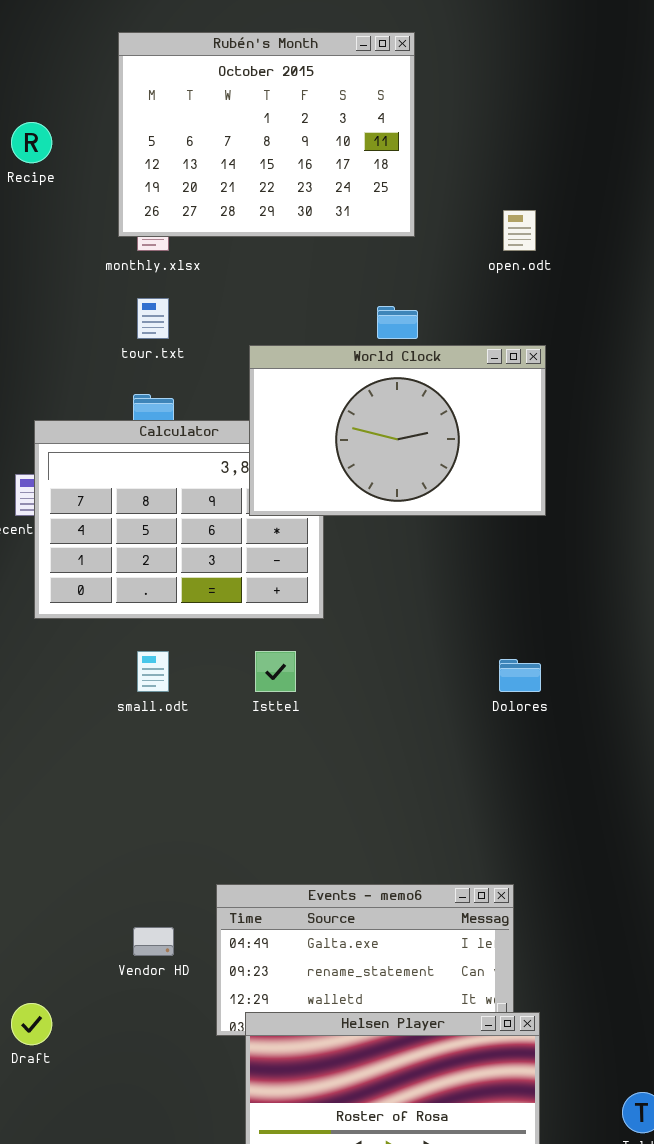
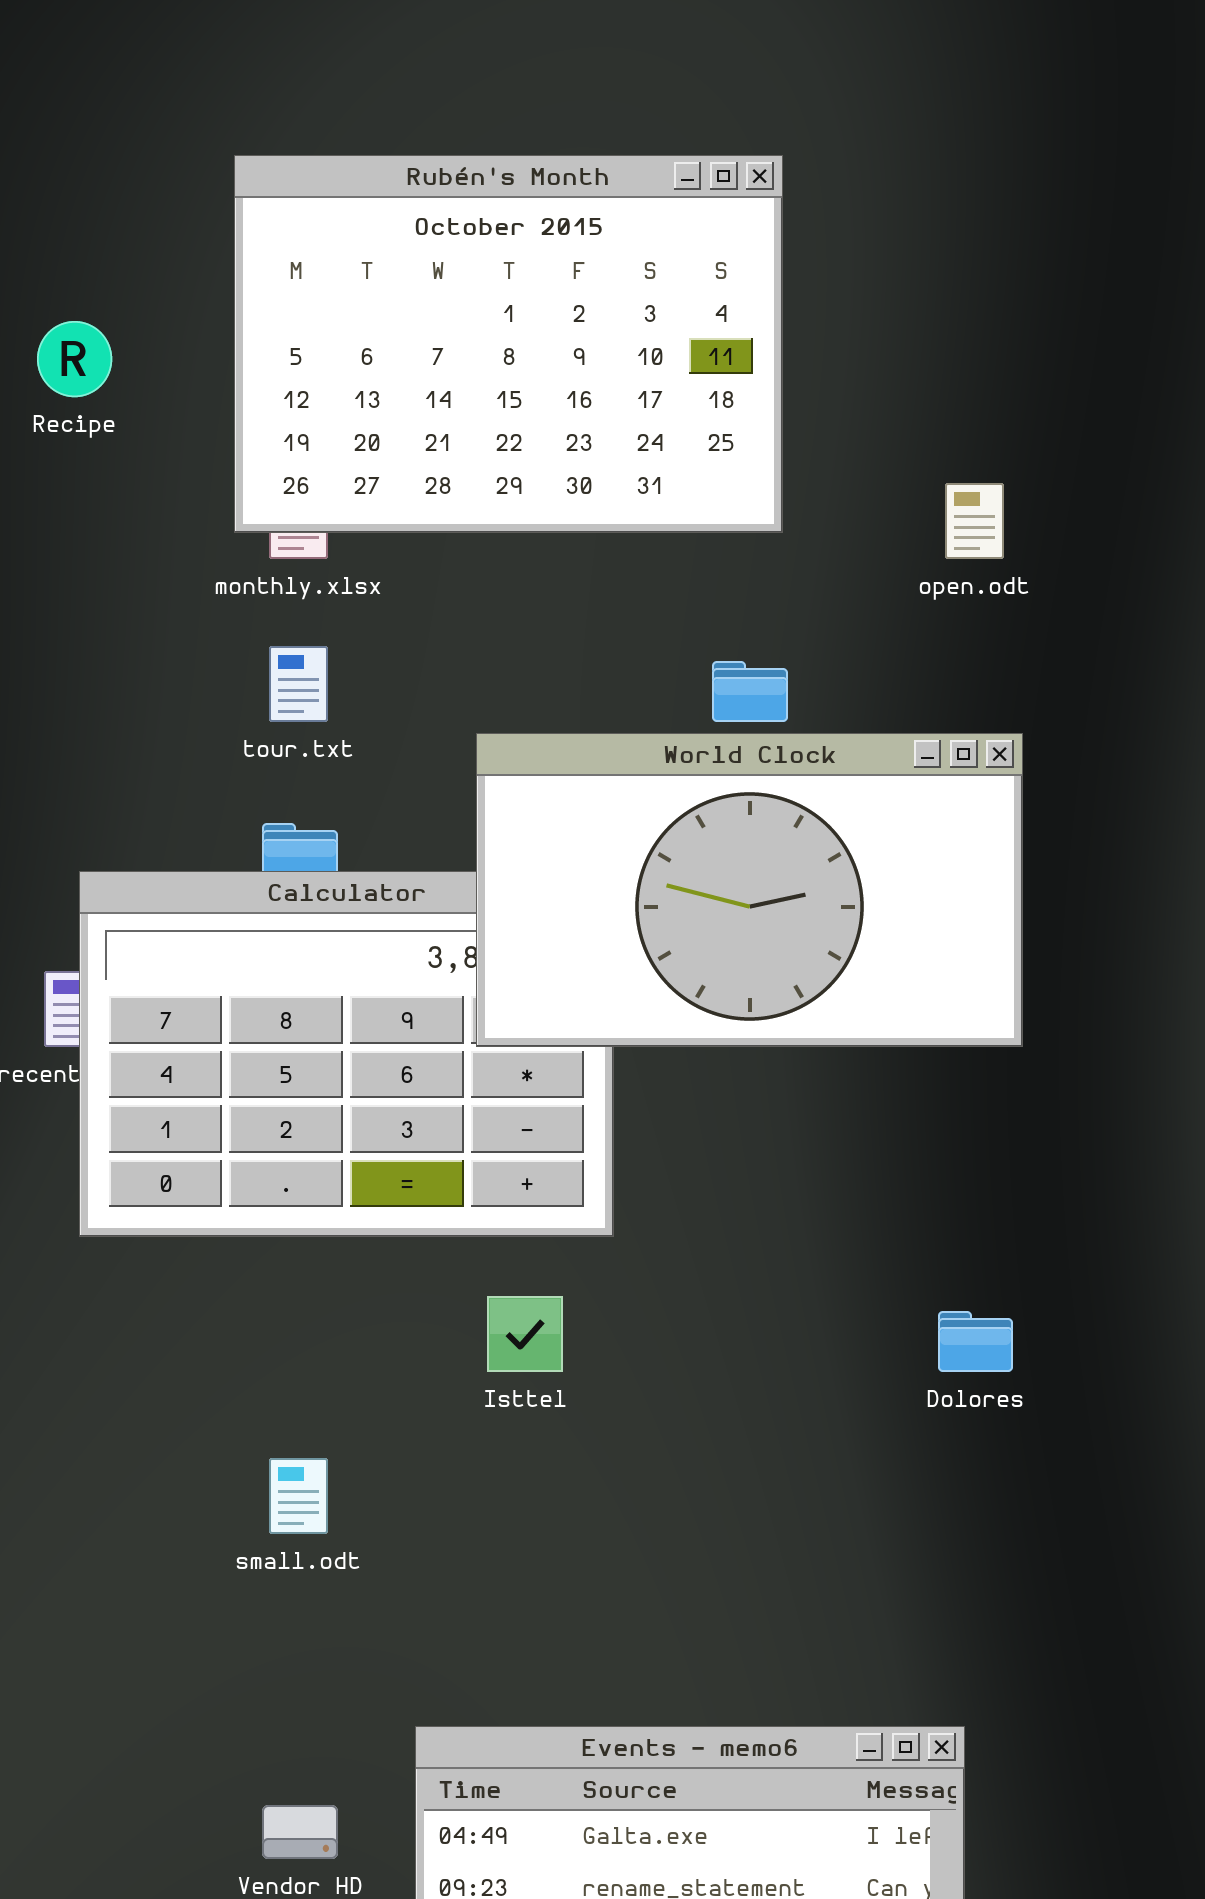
small.odt: [137,651,169,692] -> [269,1458,328,1534], moved

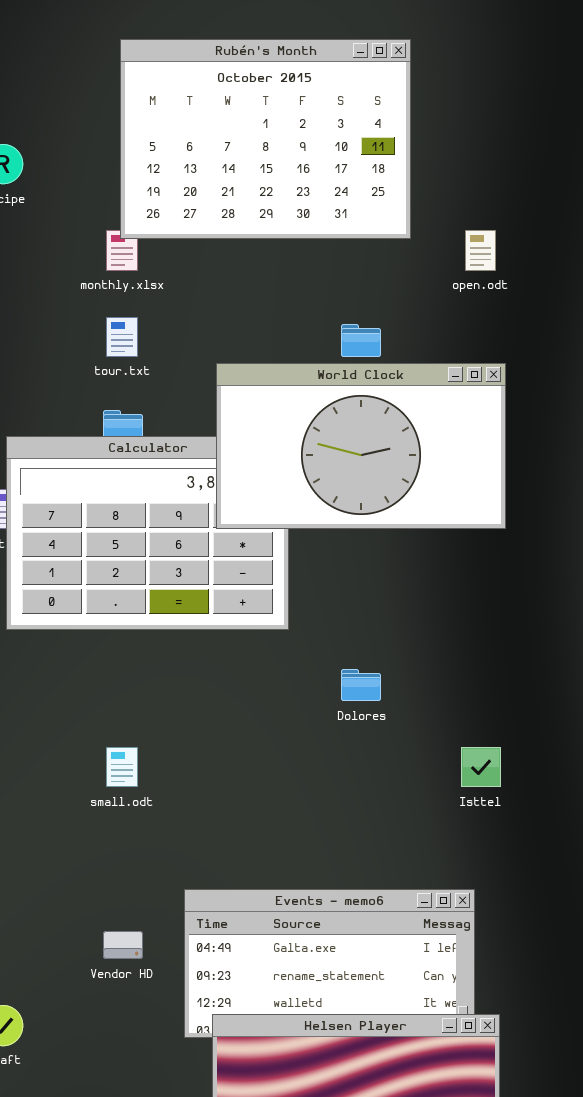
Rubén's Month: [234,155,783,533] -> [120,39,411,239], moved
Isttel: [487,1296,563,1372] -> [461,747,501,787], moved
Dolores: [938,1311,1013,1372] -> [341,669,381,701], moved

